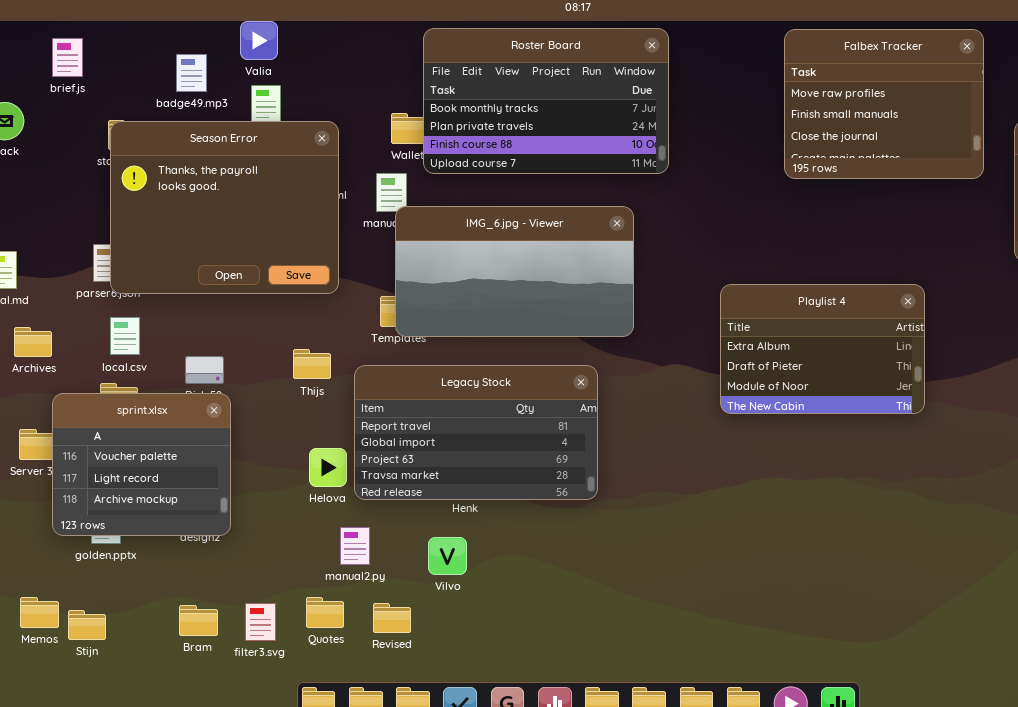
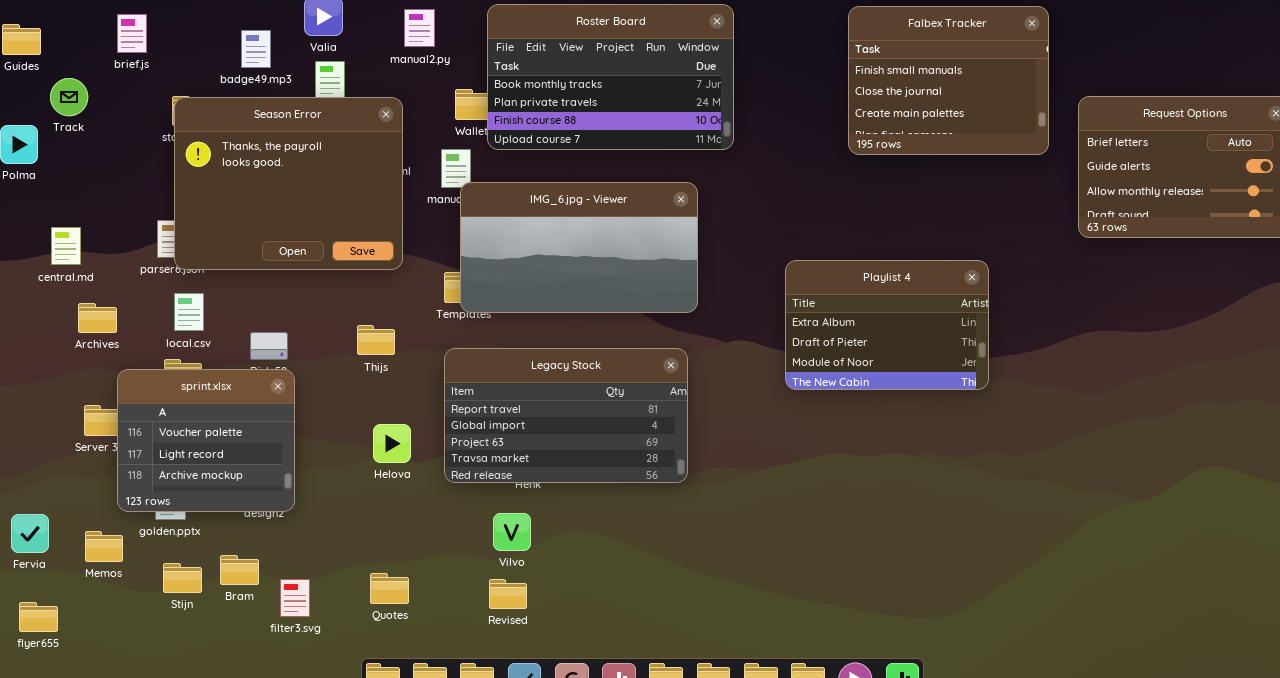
Falbex Tracker: [784,29,984,179] -> [848,6,1049,155], scrolled down 1 row
Legacy Stock: [354,365,598,500] -> [444,348,688,483], moved
manual2.py: [340,527,370,565] -> [404,9,435,47], moved
Memos: [20,597,59,628] -> [85,531,123,562], moved
filter3.svg: [245,603,276,641] -> [280,579,310,617], moved
Revised: [373,603,411,633] -> [489,579,527,609], moved
Bram: [179,605,218,636] -> [220,555,259,585], moved
Stijn: [68,610,106,640] -> [163,563,202,593], moved

